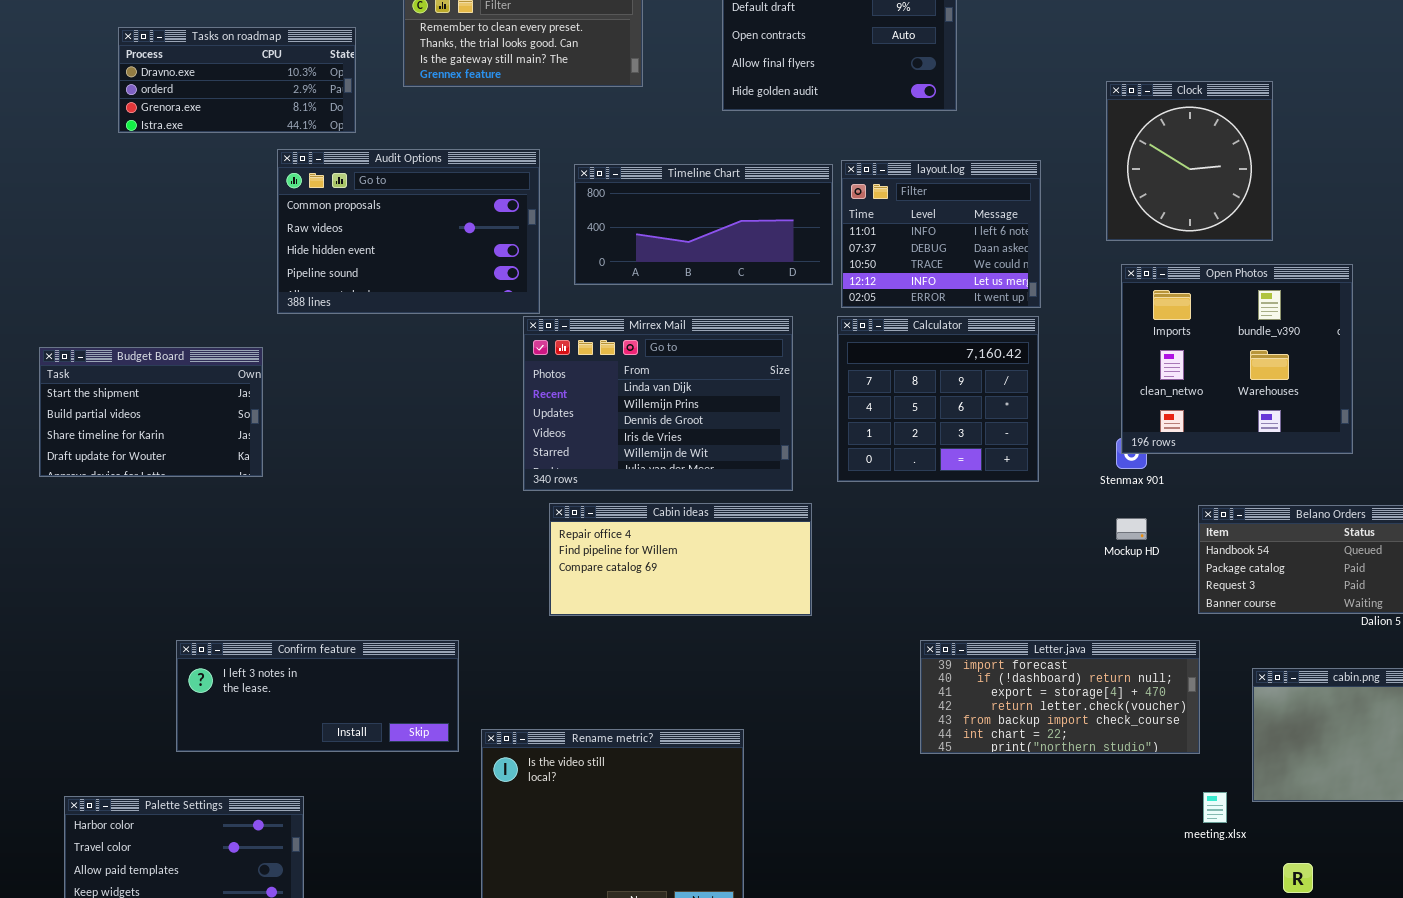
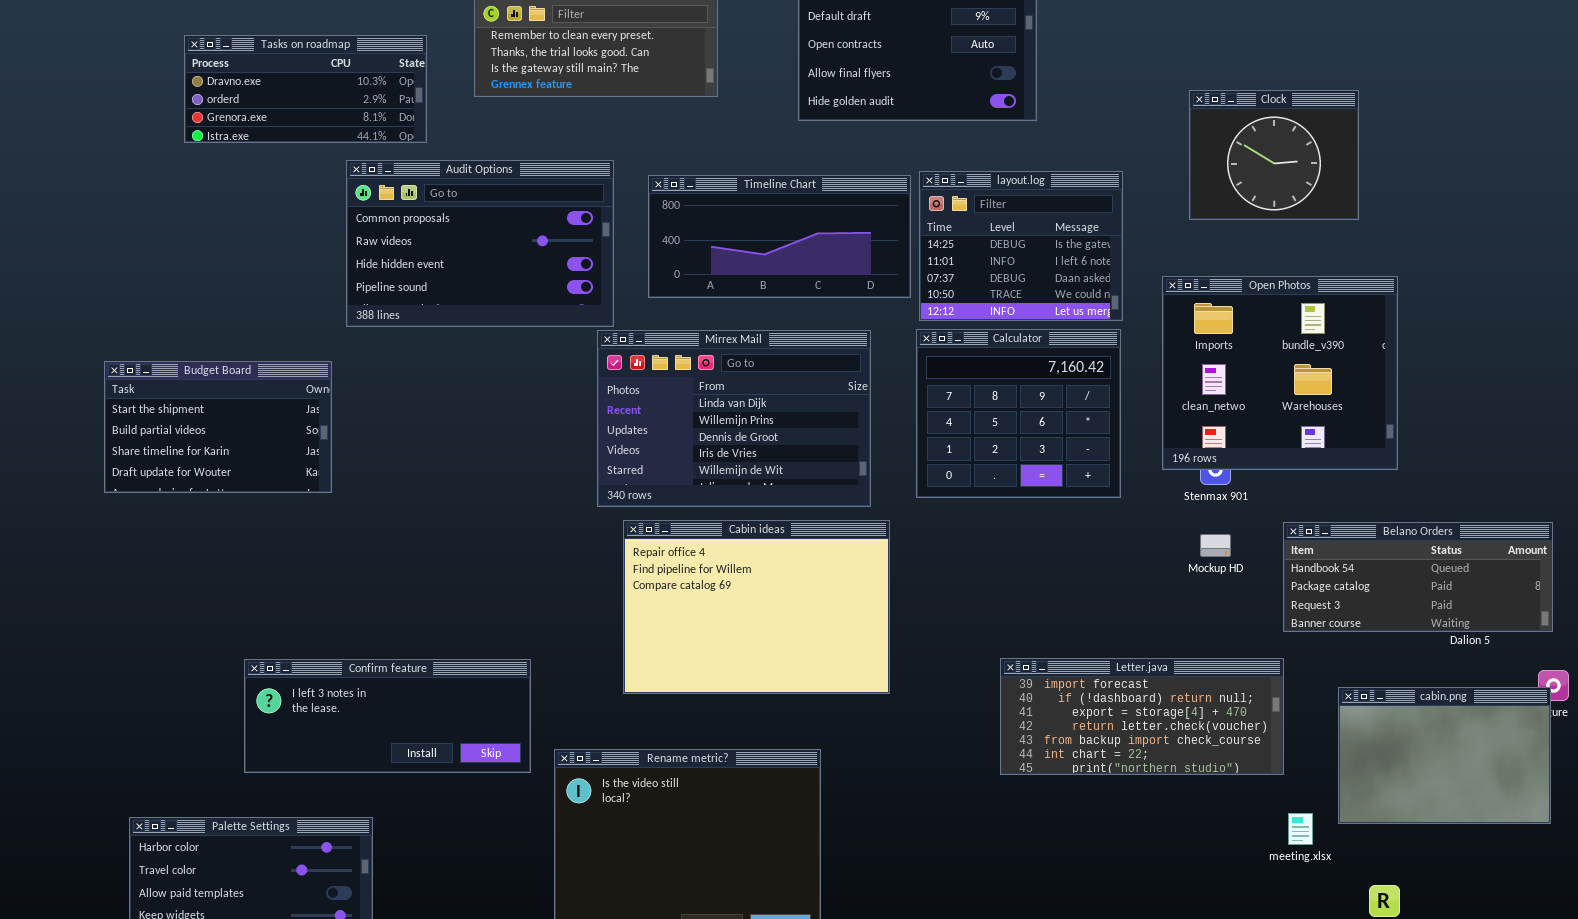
Clock: [1106,81,1273,241] -> [1189,90,1359,220], resized
layout.log: [841,160,1041,308] -> [919,171,1123,321], scrolled up 1 row
Open Photos: [1121,264,1353,454] -> [1162,276,1398,470], moved
Cabin ideas: [549,503,812,616] -> [623,520,890,694], resized

